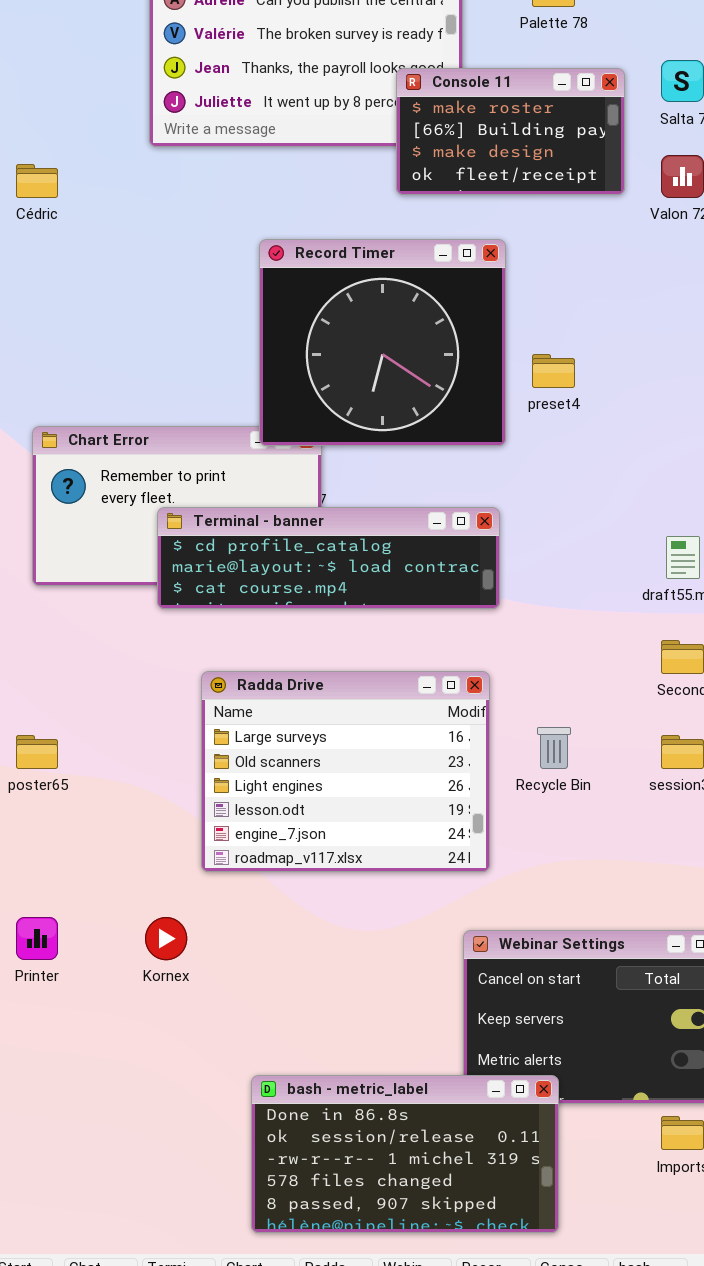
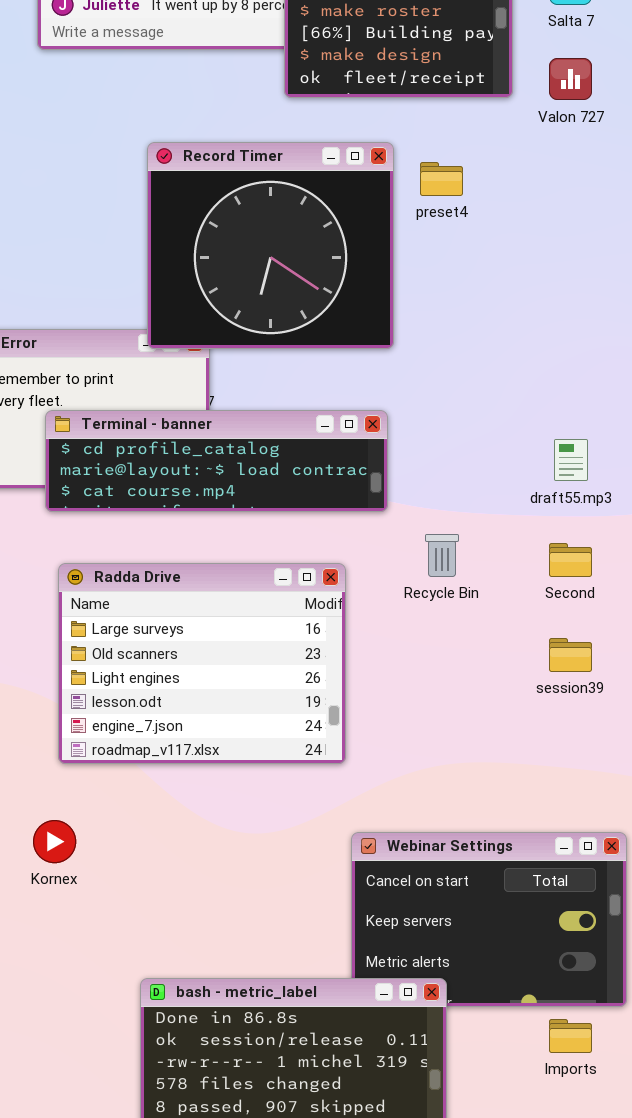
preset4: [532,354,575,388] -> [420,162,463,196], moved
Radda Drive: [201,671,490,872] -> [58,563,346,764], moved
Recycle Bin: [537,727,571,769] -> [425,534,459,577], moved

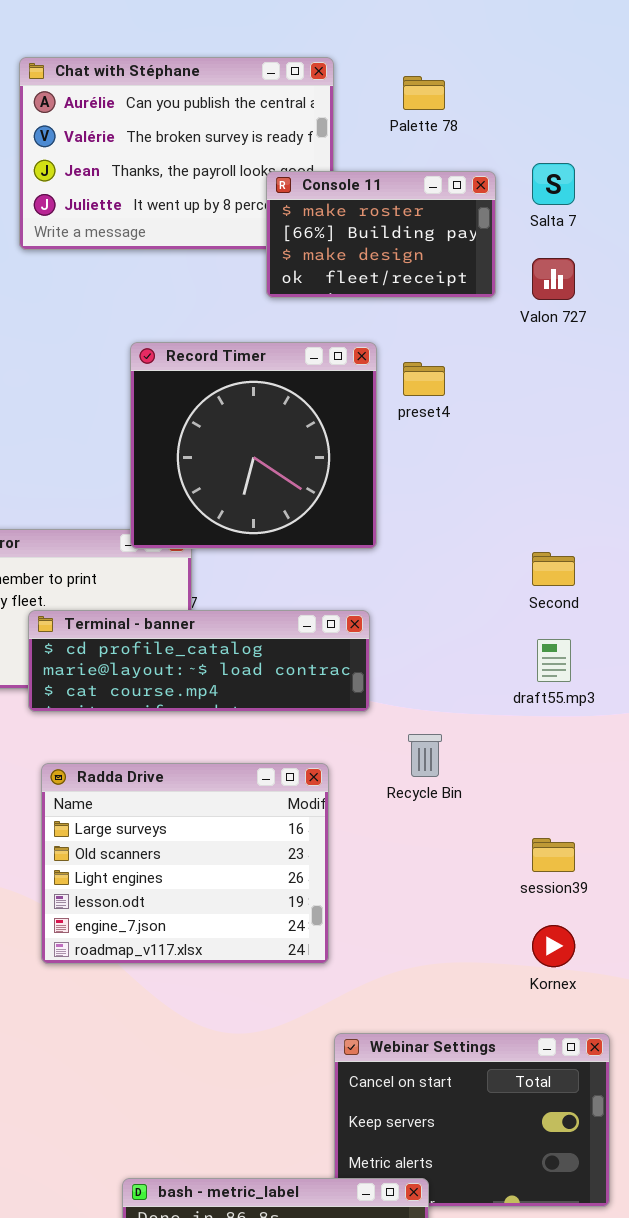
Second: [549,543,592,577] -> [532,552,575,586], moved
Kornex: [33,820,76,863] -> [532,925,575,967], moved

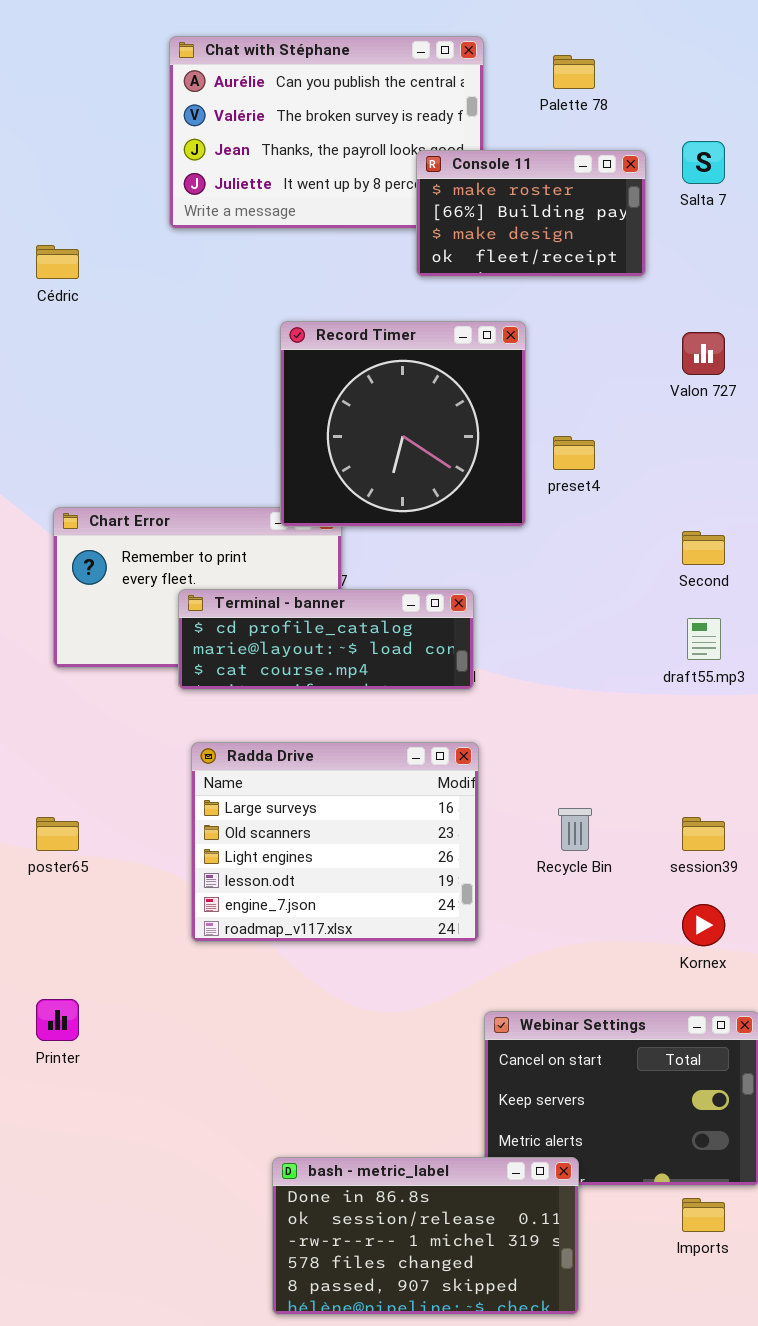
Valon 727: [532,258,575,300] -> [682,332,725,375], moved
preset4: [403,362,445,396] -> [553,436,595,470], moved
Terminal - banner: [28,610,370,712] -> [178,589,474,690], resized
Recycle Bin: [408,734,442,777] -> [558,808,592,851], moved

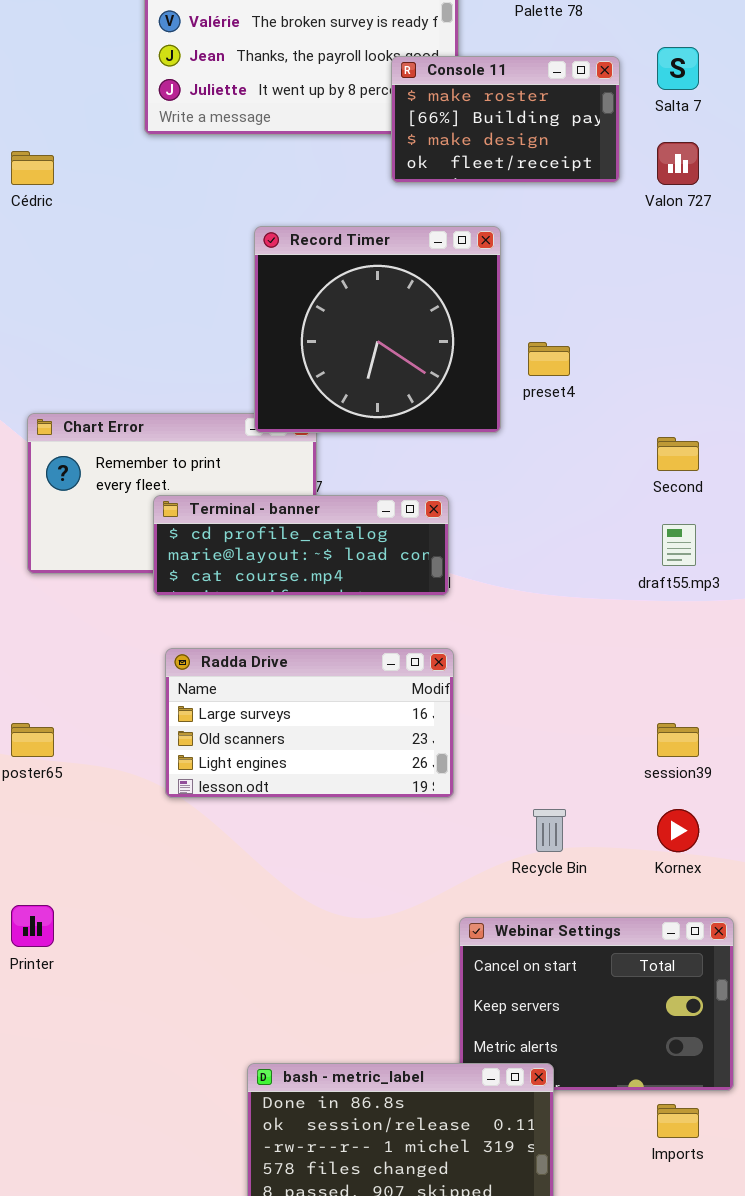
Valon 727: [682,332,725,375] -> [657,142,699,185], moved
Radda Drive: [191,742,479,942] -> [165,648,454,798], resized
Recycle Bin: [558,808,592,851] -> [533,809,566,852], moved

